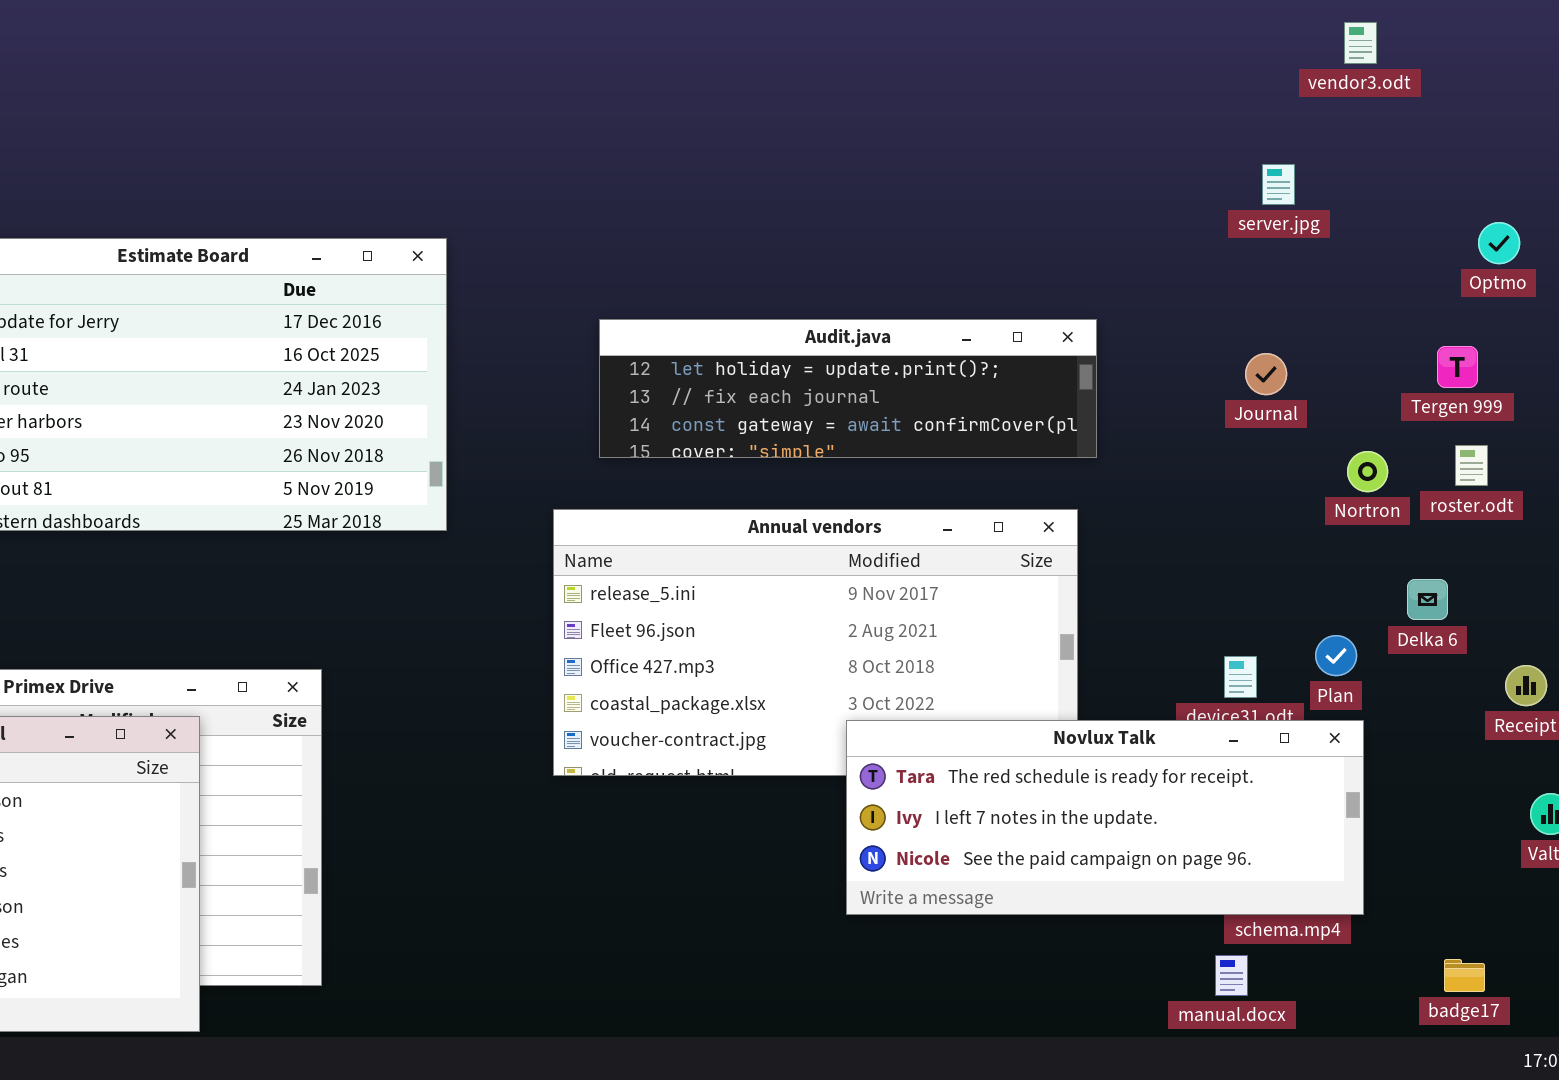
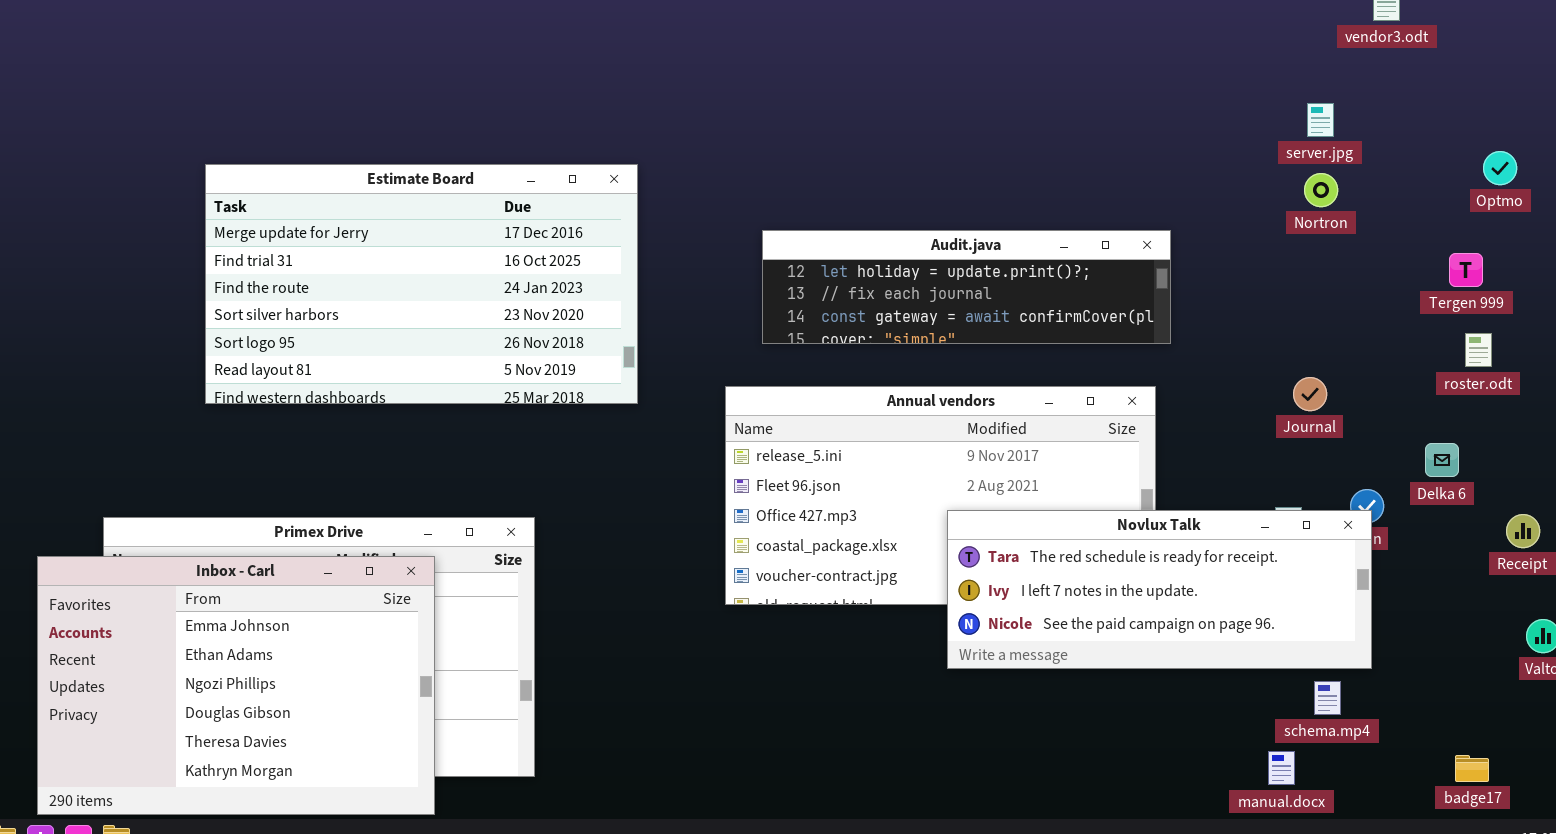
Journal: [1245,353,1287,395] -> [1293,377,1327,411], moved
Nortron: [1347,451,1388,492] -> [1304,173,1338,207], moved
Novlux Talk: [846,720,1364,915] -> [947,510,1372,669], moved

